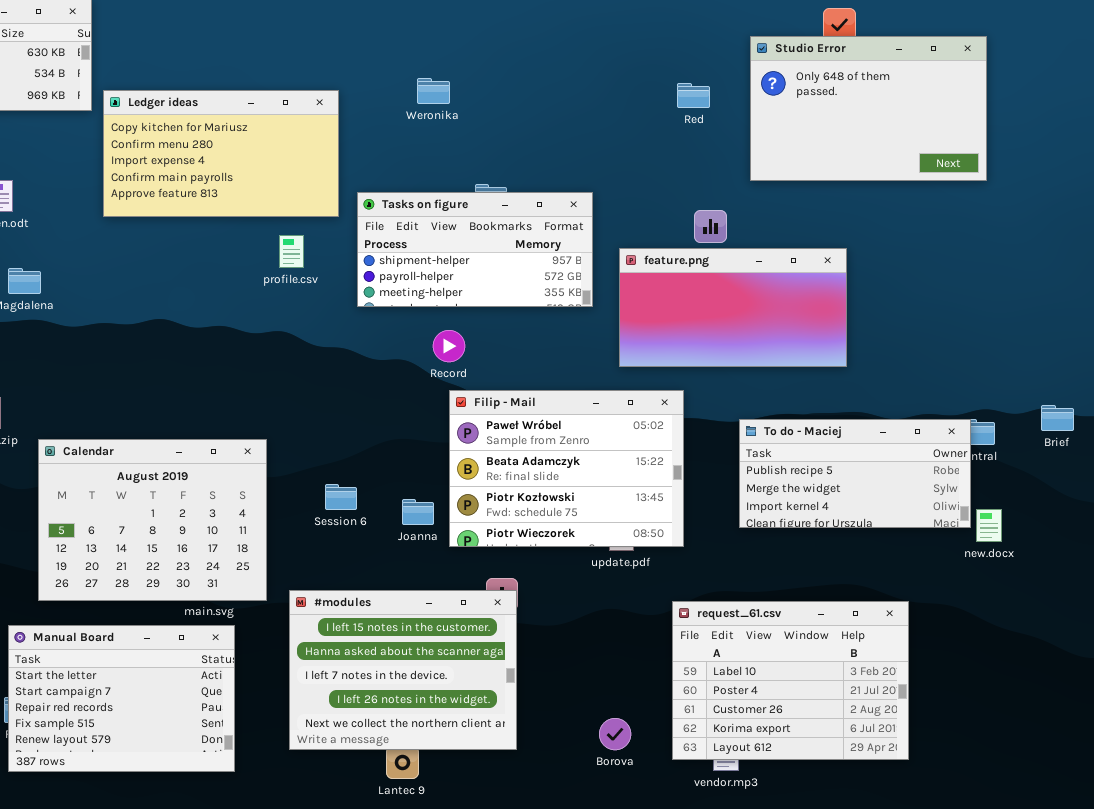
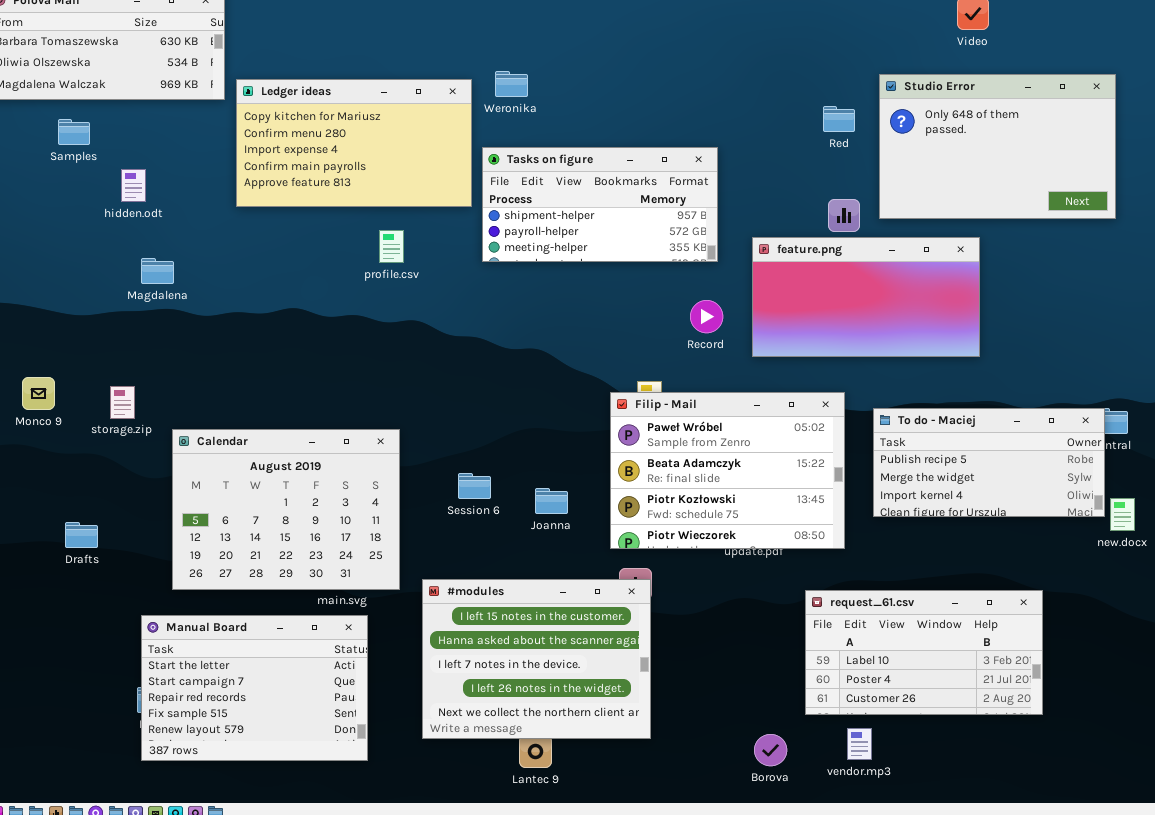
Studio Error: [750,36,987,181] -> [879,74,1116,219], moved
Weronika: [417,78,450,104] -> [495,71,528,97], moved
Red: [677,83,710,108] -> [823,106,855,132], moved
Tasks on figure: [357,192,593,307] -> [482,147,718,262], moved
profile.csv: [279,235,304,268] -> [379,230,404,263], moved
Record: [433,330,465,362] -> [690,300,723,333], moved
Filip - Mail: [449,390,684,547] -> [610,392,845,549], moved
request_61.csv: [672,601,909,760] -> [805,590,1043,715], resized
Borova: [599,718,631,750] -> [754,734,787,766], moved

